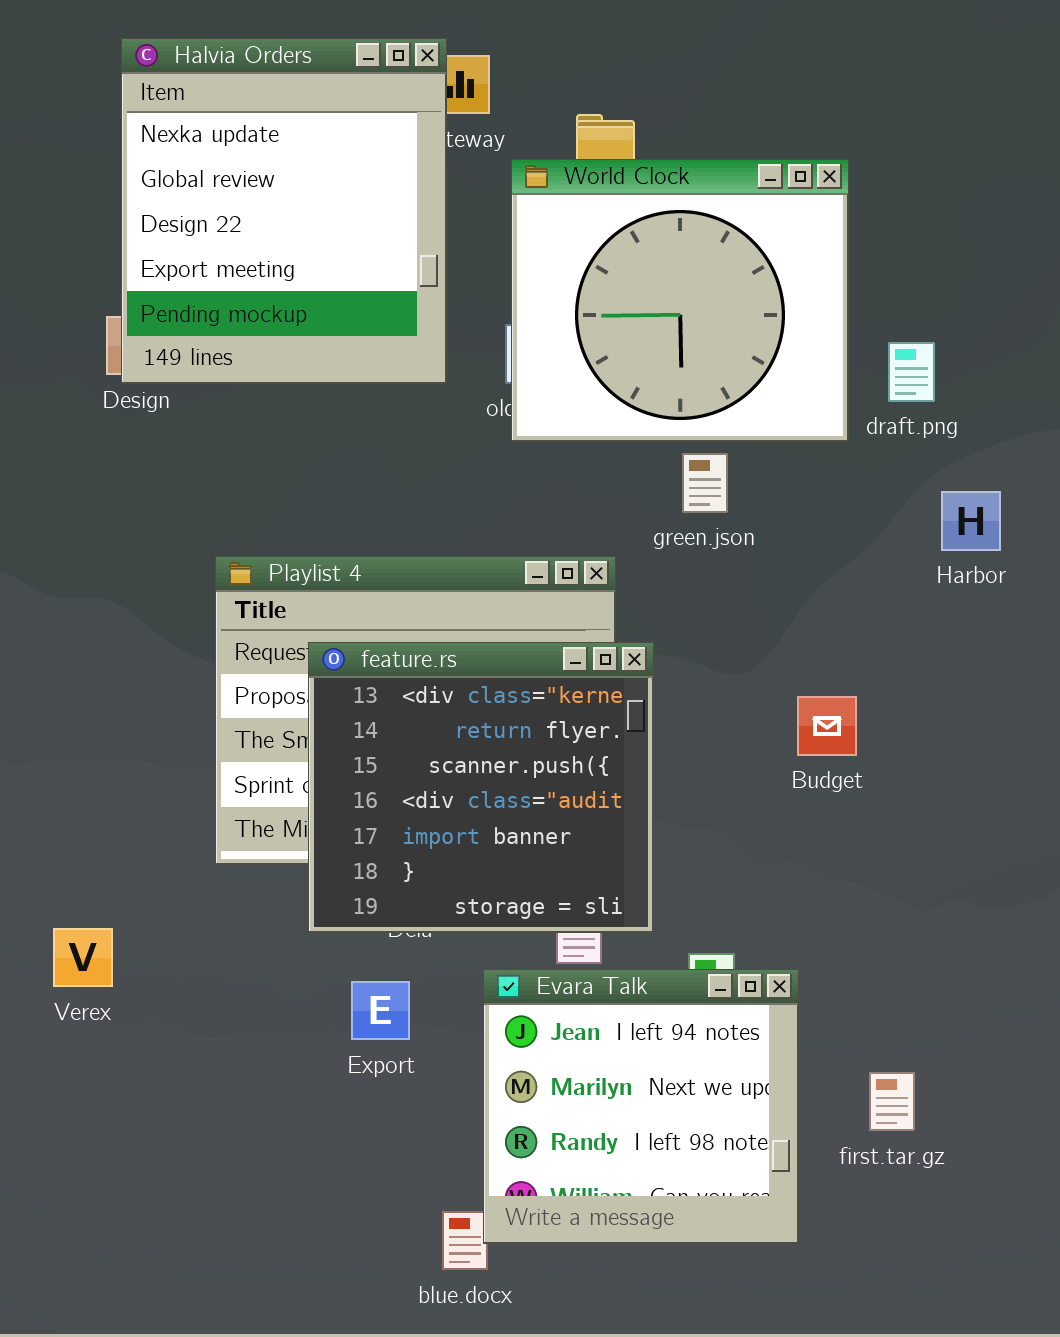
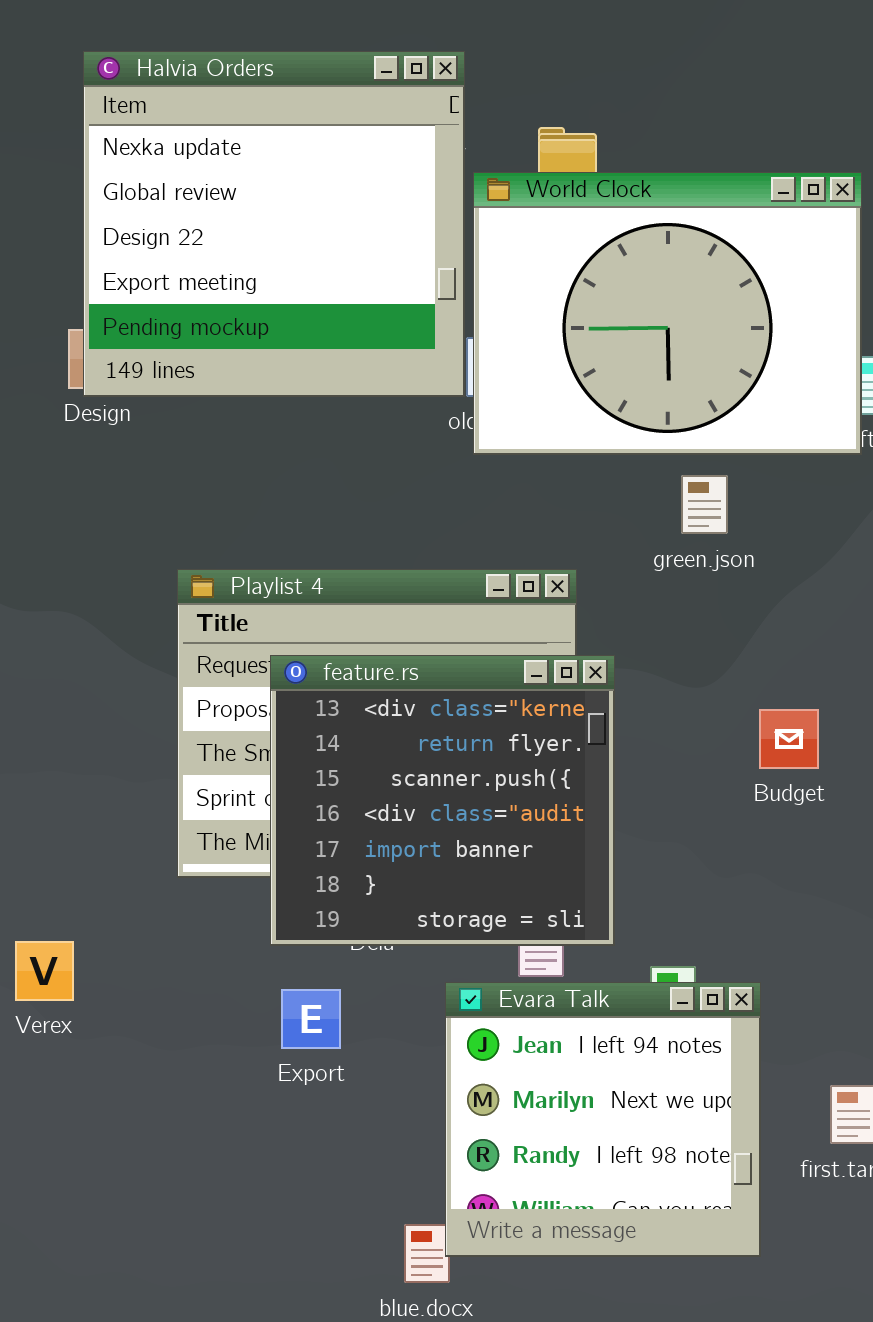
Halvia Orders: [121,38,447,384] -> [83,51,465,397], resized
World Clock: [511,159,849,442] -> [473,172,862,455], resized
green.json: [682,453,728,513] -> [681,475,728,534], moved
Export: [351,981,410,1040] -> [281,989,341,1049], moved

